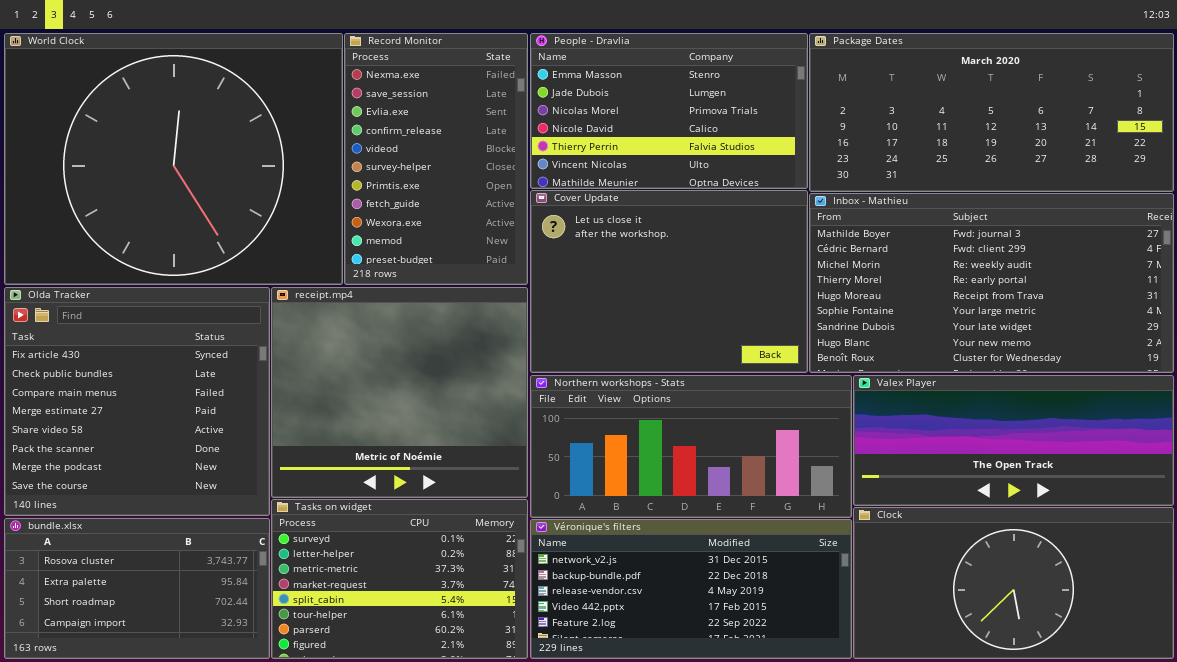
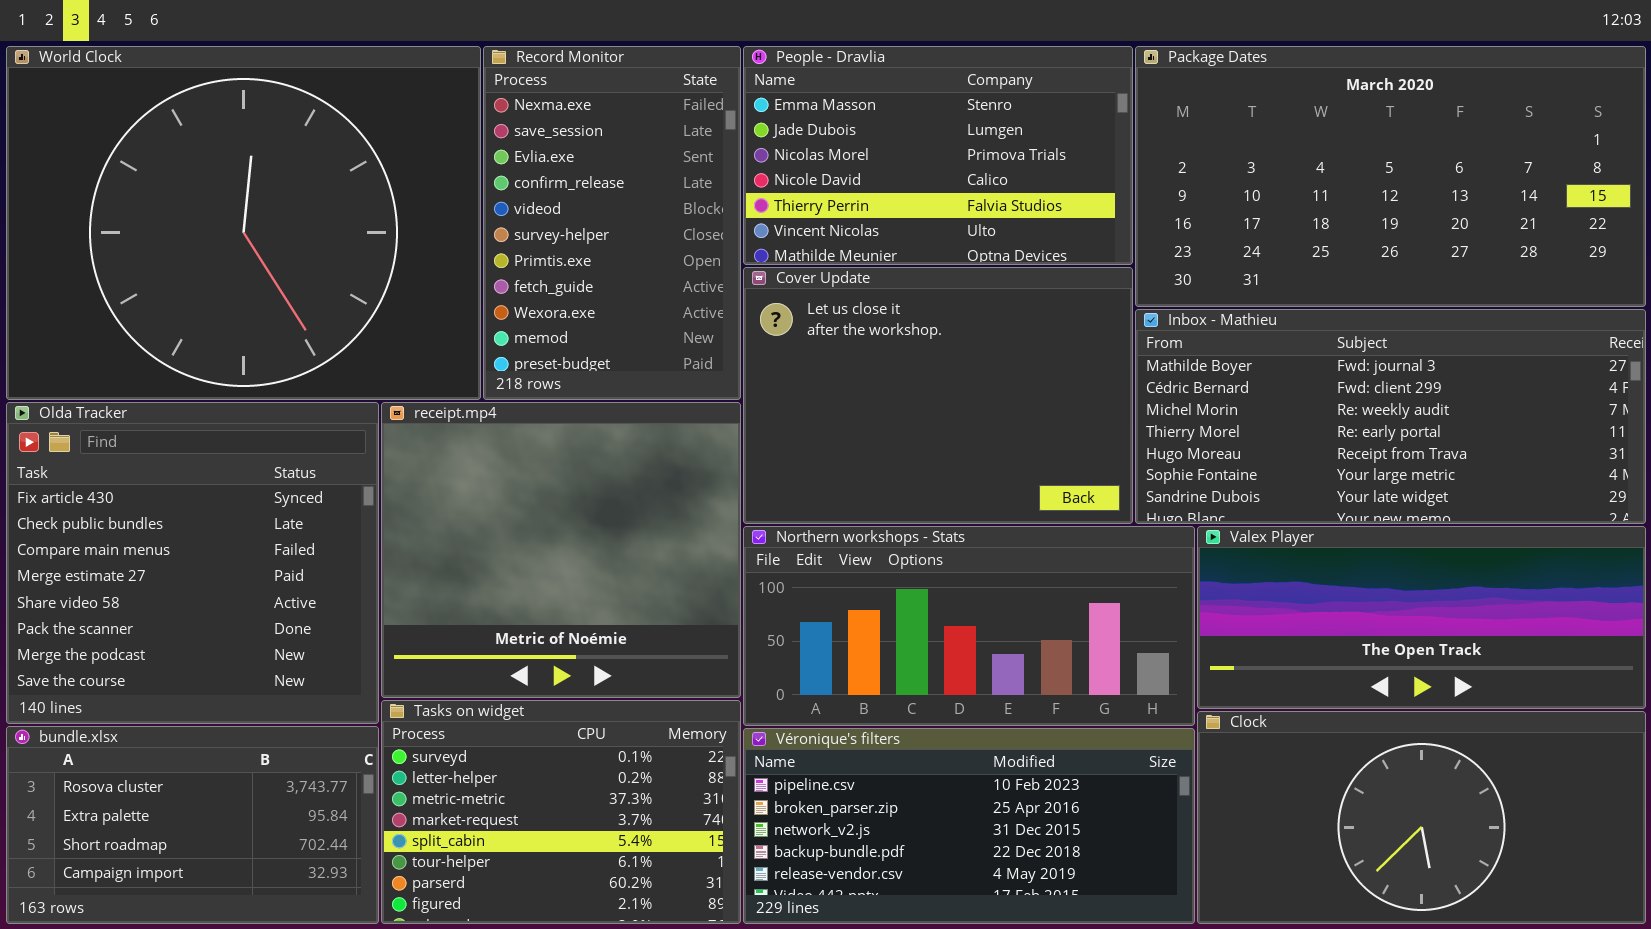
Package Dates: [809,33,1174,192] -> [1135,46,1646,307], resized
Inbox - Mathieu: [809,193,1174,373] -> [1135,309,1646,524], resized
Véronique's filters: [530,519,852,659] -> [743,728,1195,924], scrolled up 2 rows

